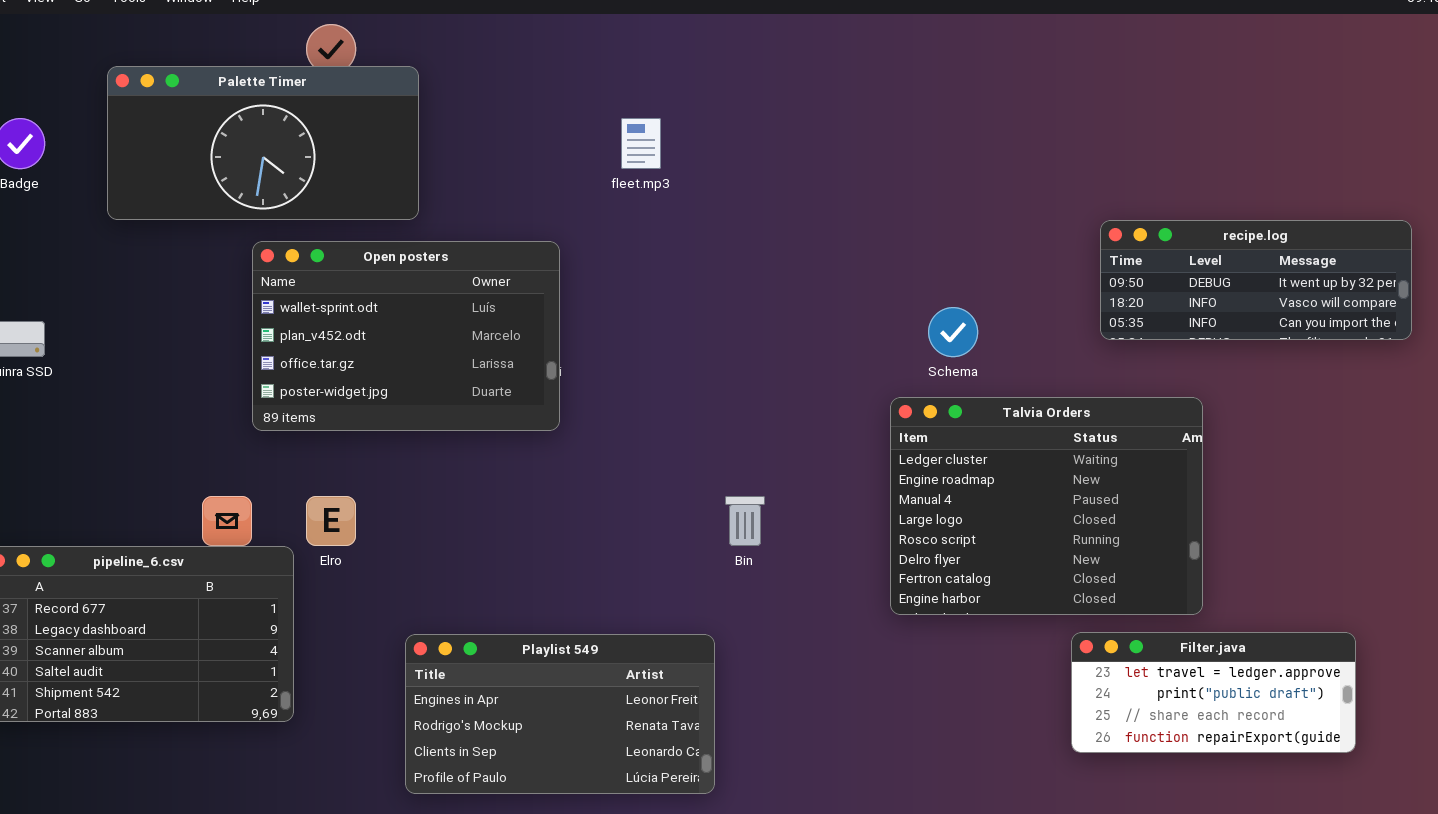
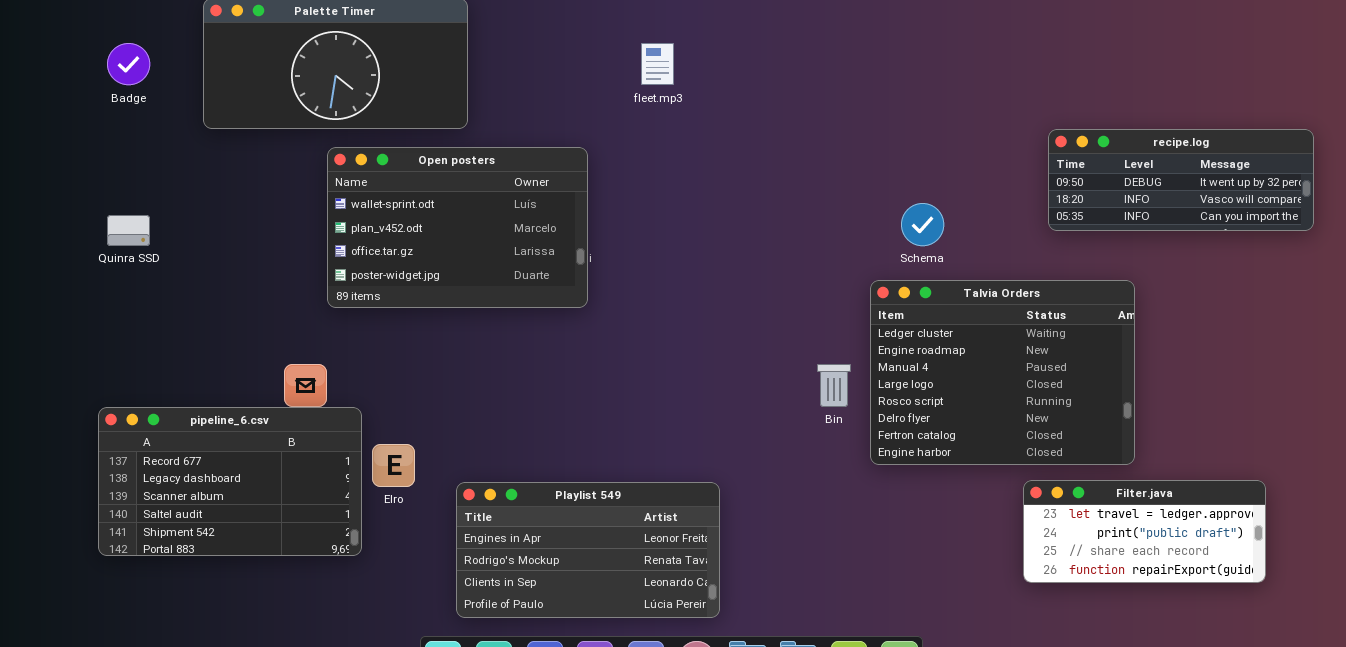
Elro: [306,496,356,546] -> [372,444,415,487], moved
Bin: [725,496,765,546] -> [817,364,851,407], moved

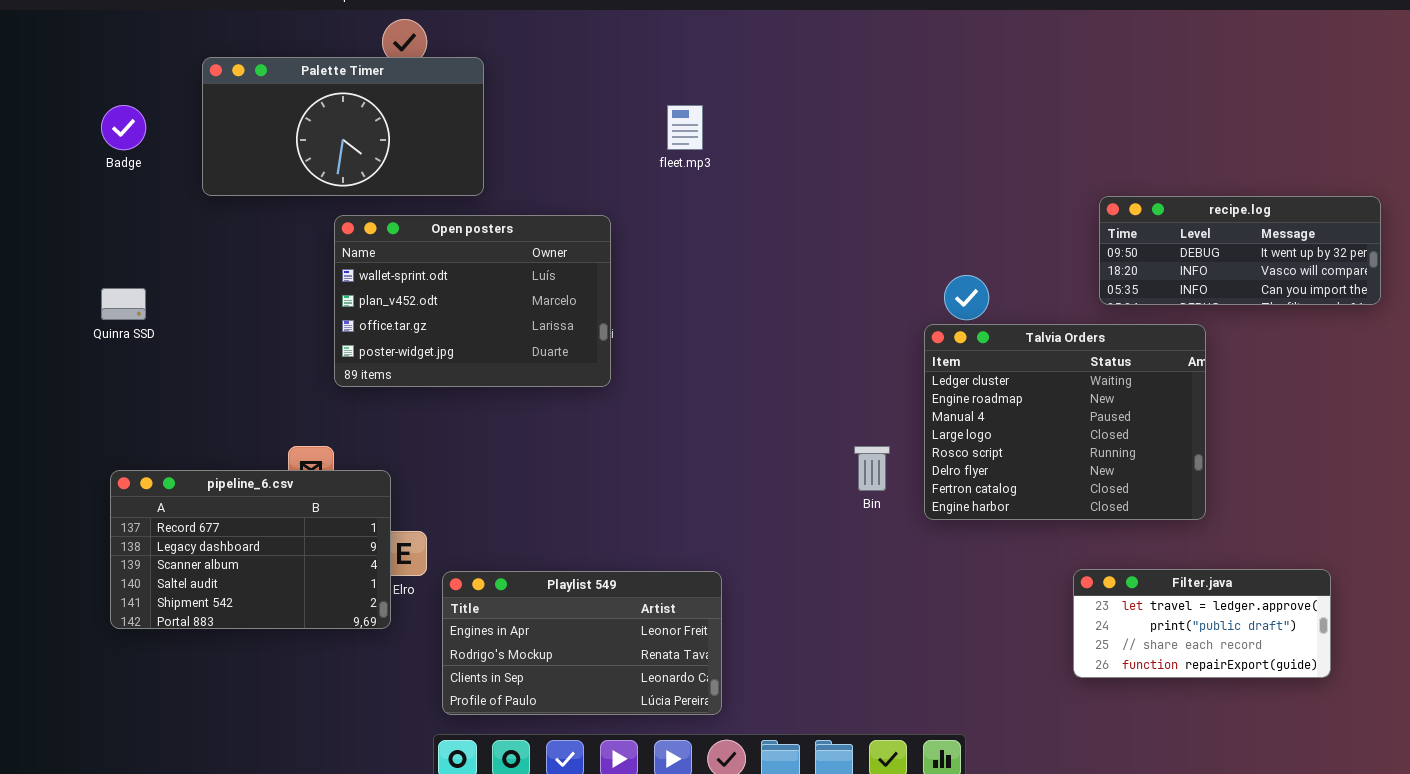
Talvia Orders: [870,280,1135,465] -> [924,324,1206,520], moved
pipeline_6.csv: [98,407,362,556] -> [110,470,391,629], moved
Playlist 549: [456,482,720,618] -> [442,571,722,715], moved

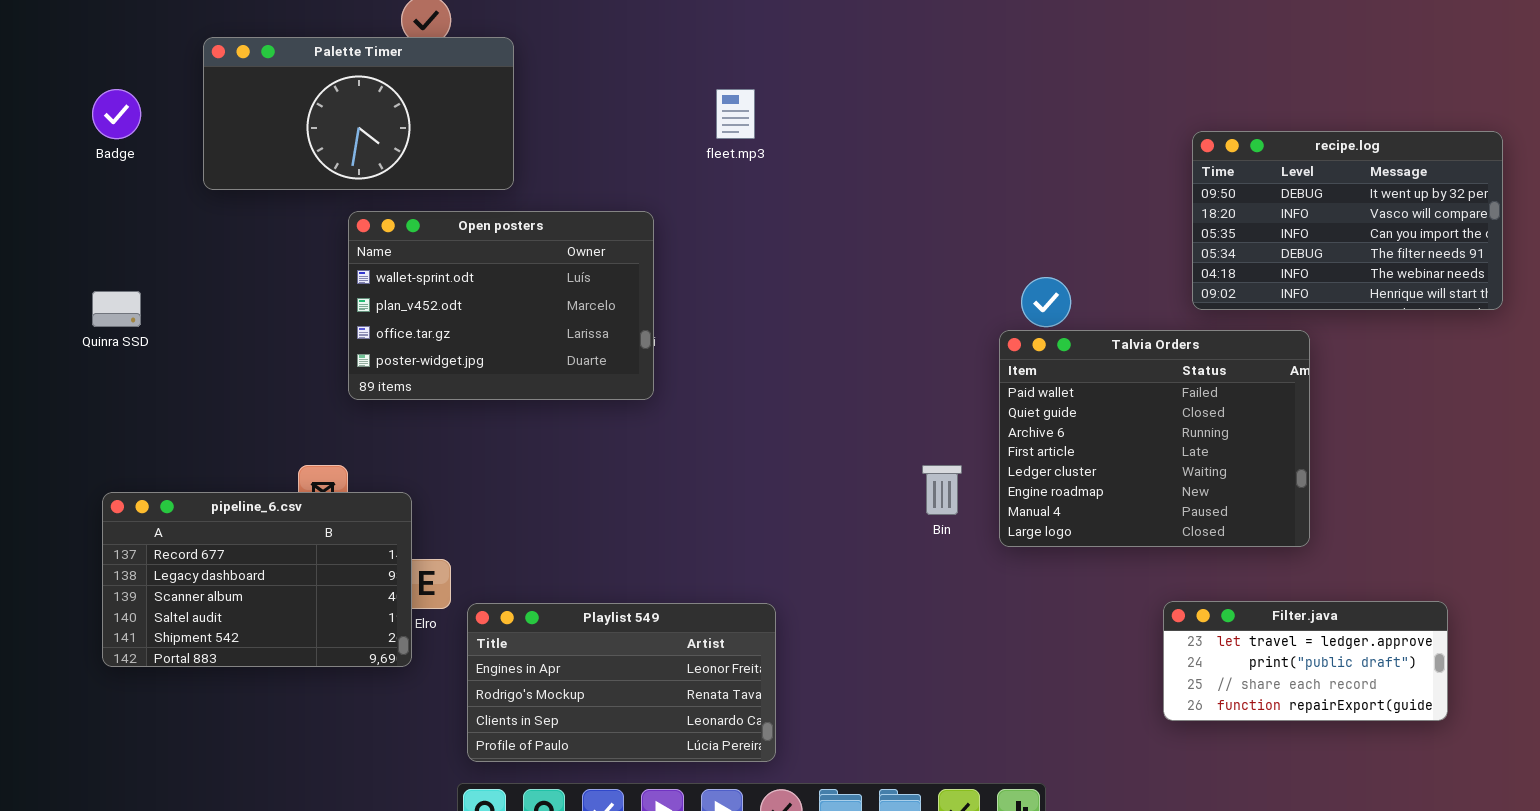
recipe.log: [1099,196,1381,305] -> [1192,131,1503,310], resized
Talvia Orders: [924,324,1206,520] -> [999,330,1310,547], scrolled up 4 rows

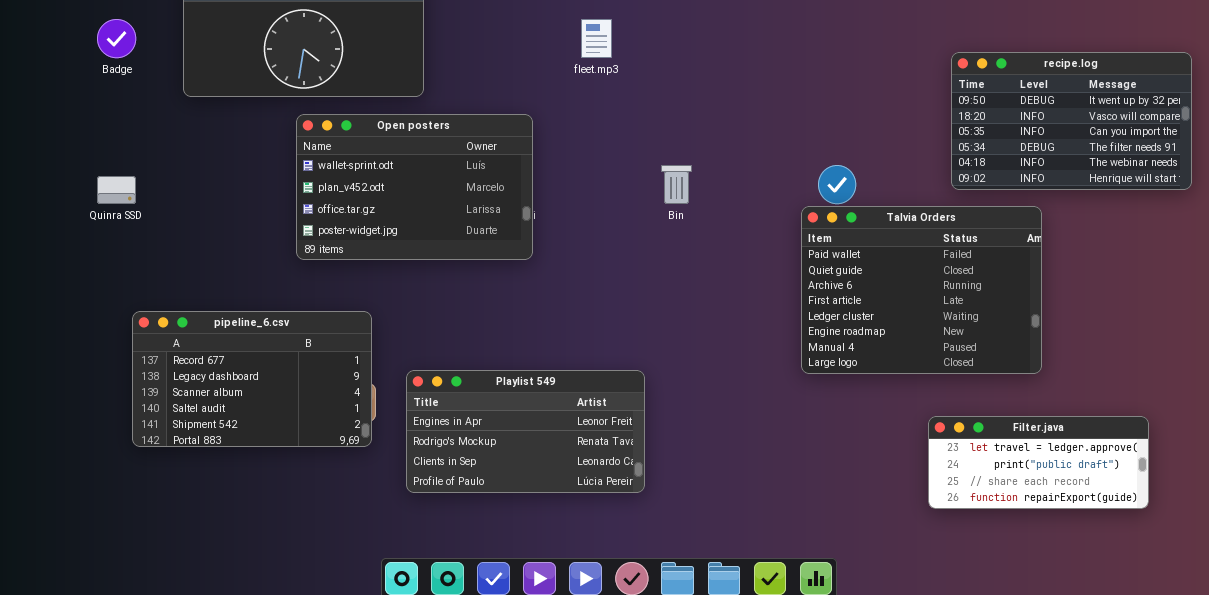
Bin: [922,465,962,515] -> [661,165,692,204], moved
pipeline_6.csv: [102,492,412,667] -> [132,311,372,447], moved
Playlist 549: [467,603,776,762] -> [406,370,645,493], moved

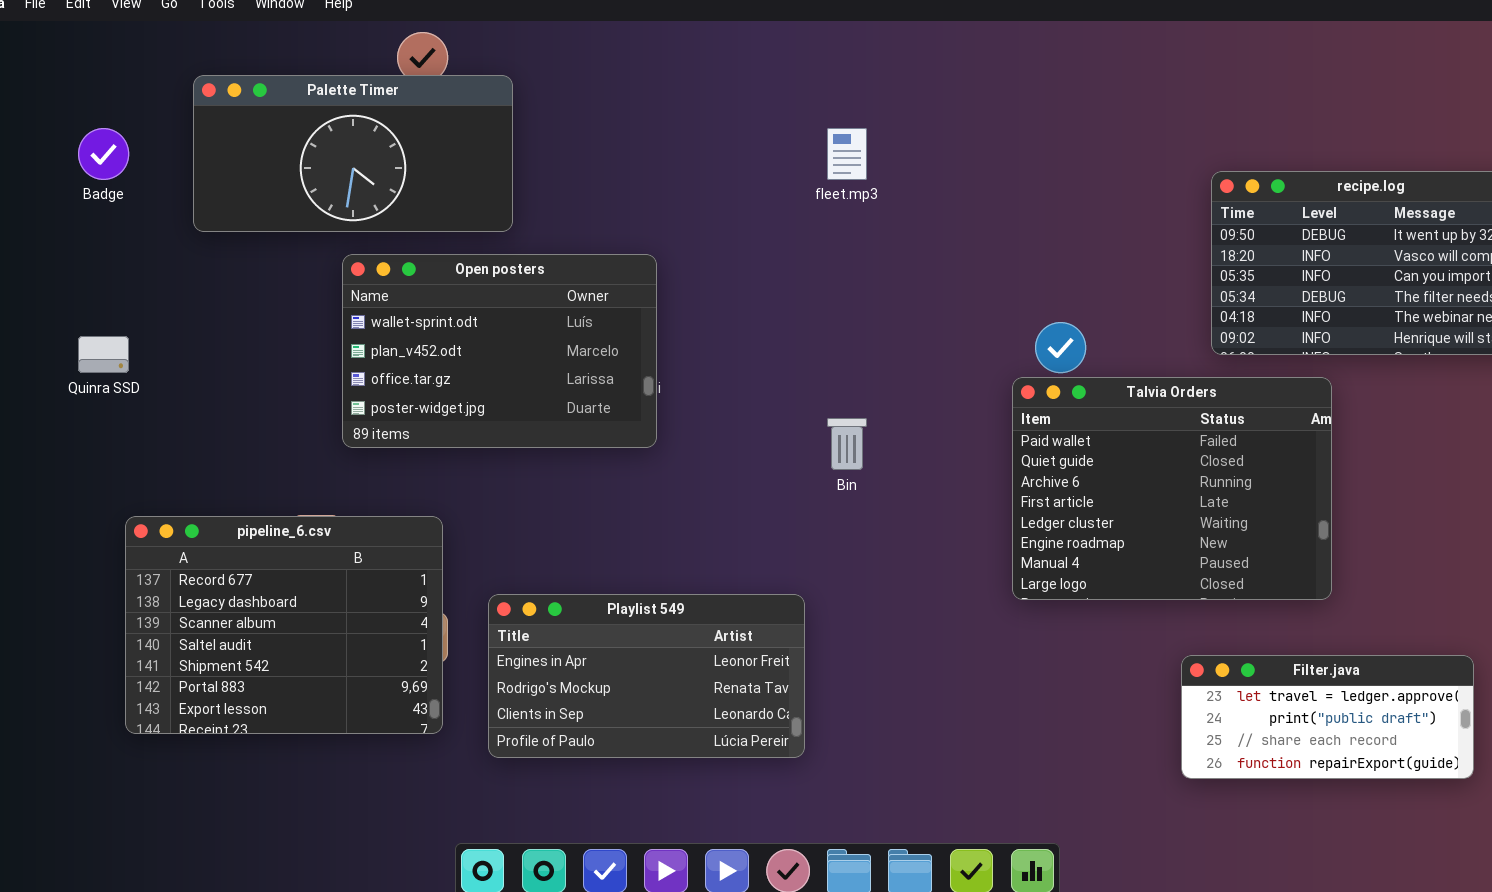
fleet.mp3: [581,19,612,58] -> [827,128,867,180], moved
Bin: [661,165,692,204] -> [827,418,867,470], moved
pipeline_6.csv: [132,311,372,447] -> [125,516,443,734], resized

